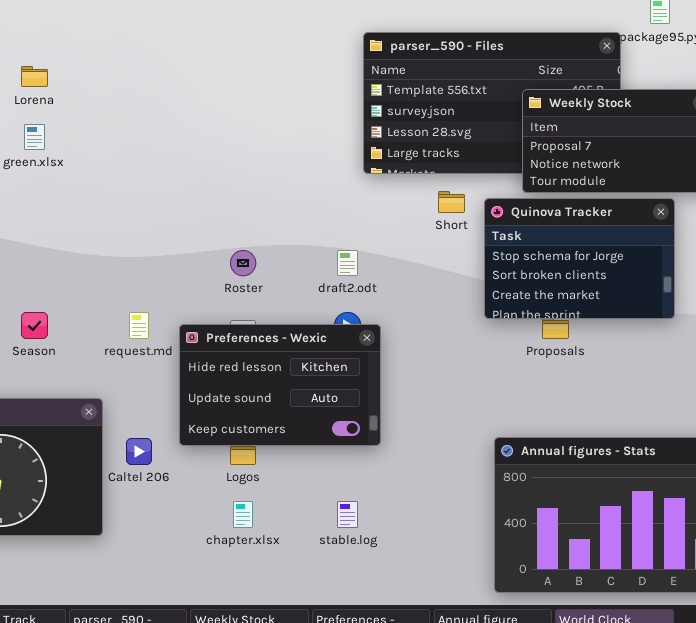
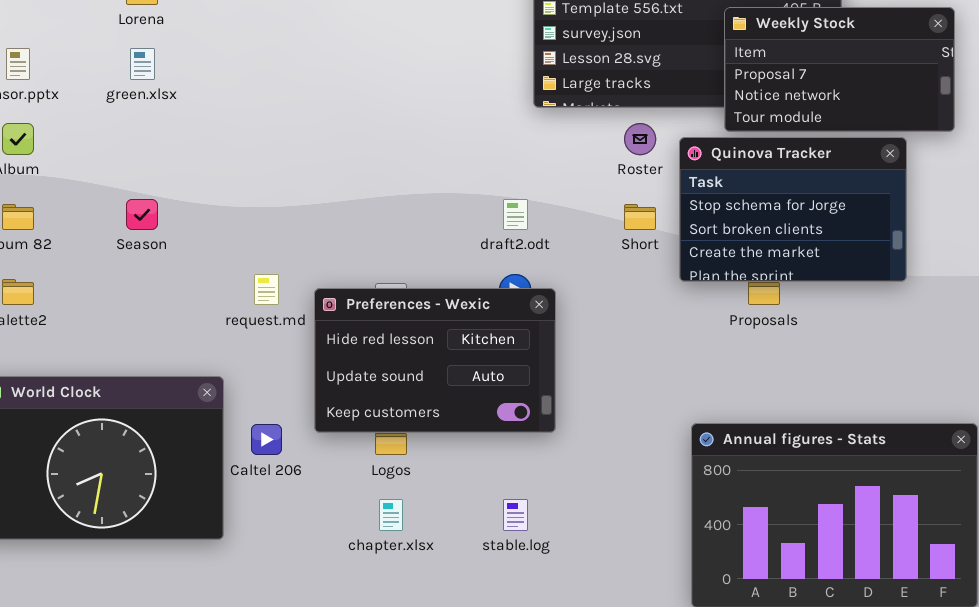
Short: [438,191,465,213] -> [624,204,656,230], moved
Roster: [230,250,256,276] -> [624,123,656,155], moved
Season: [21,312,48,339] -> [126,199,158,230], moved

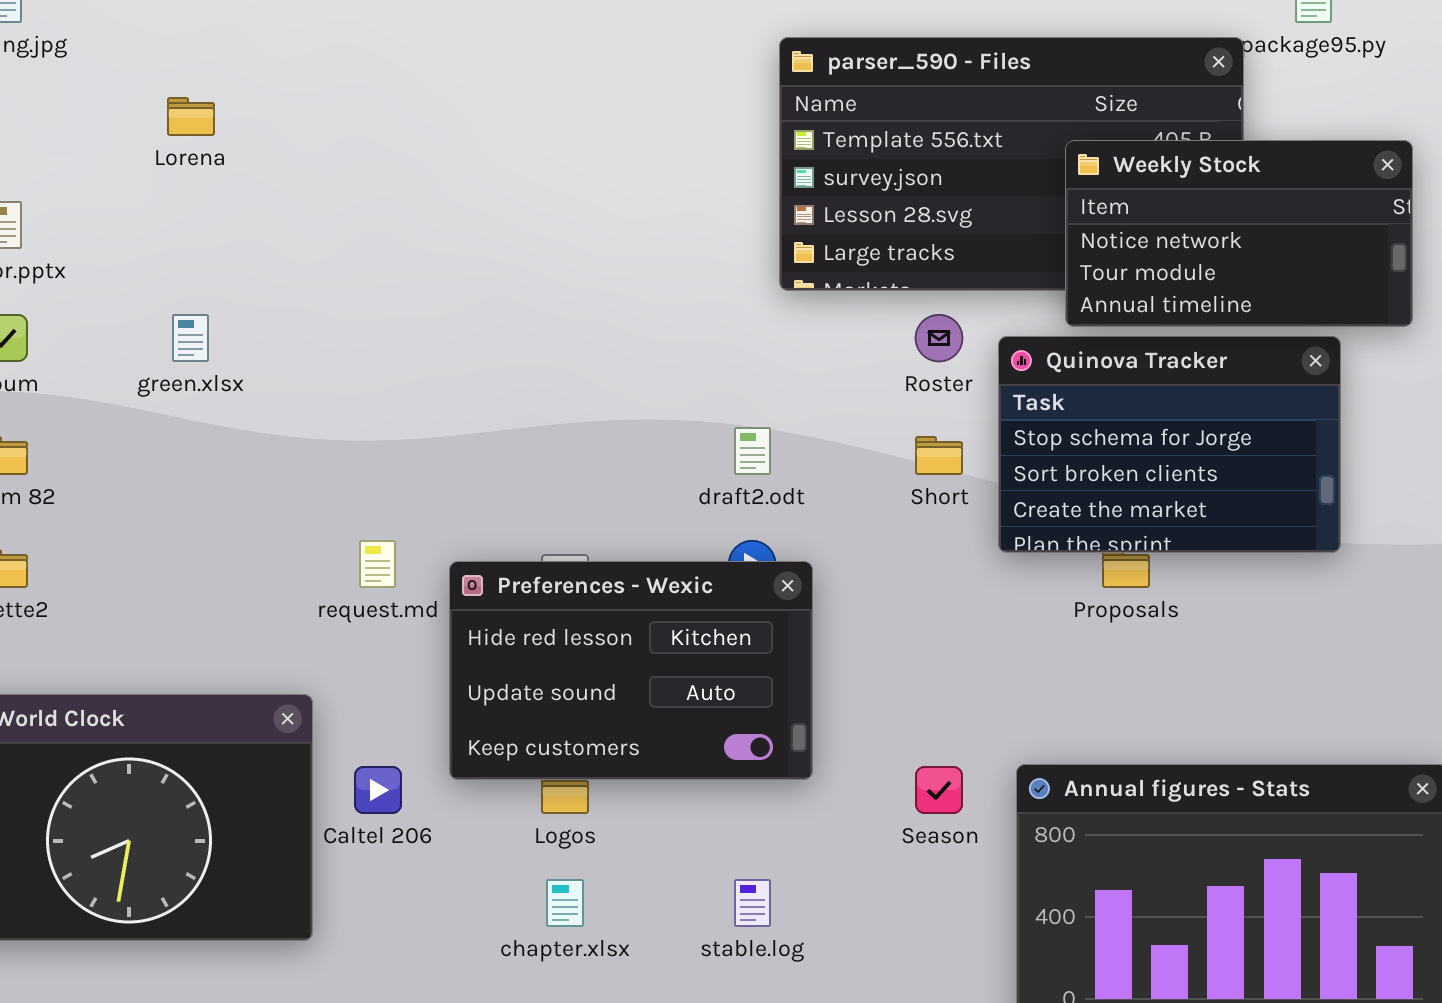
Weekly Stock: [724,7,955,132] -> [1065,140,1413,327], scrolled down 1 row
green.xlsx: [130,48,155,80] -> [172,314,209,362], moved
Season: [126,199,158,230] -> [915,766,963,814], moved

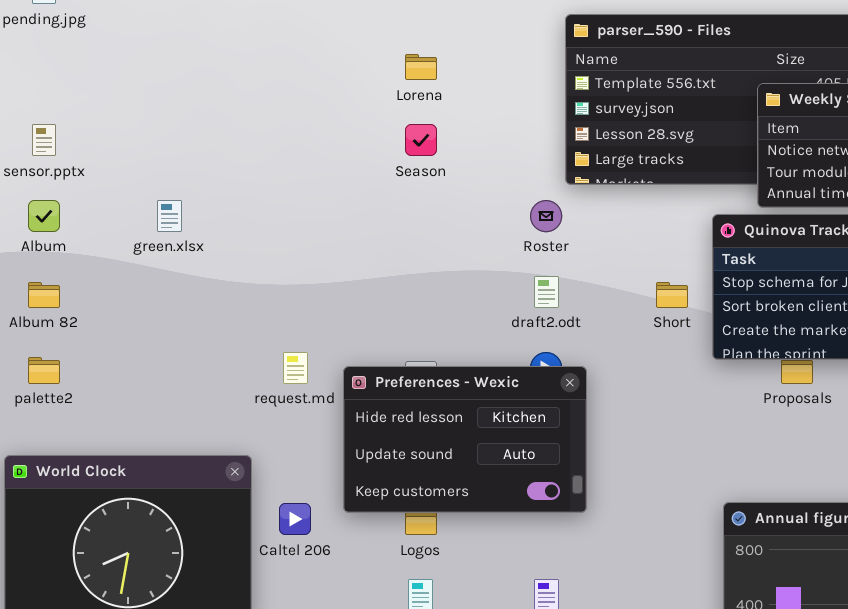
Lorena: [167,97,215,136] -> [405,54,437,80], moved
Roster: [915,314,963,362] -> [530,200,562,232], moved
Season: [915,766,963,814] -> [405,124,437,156], moved

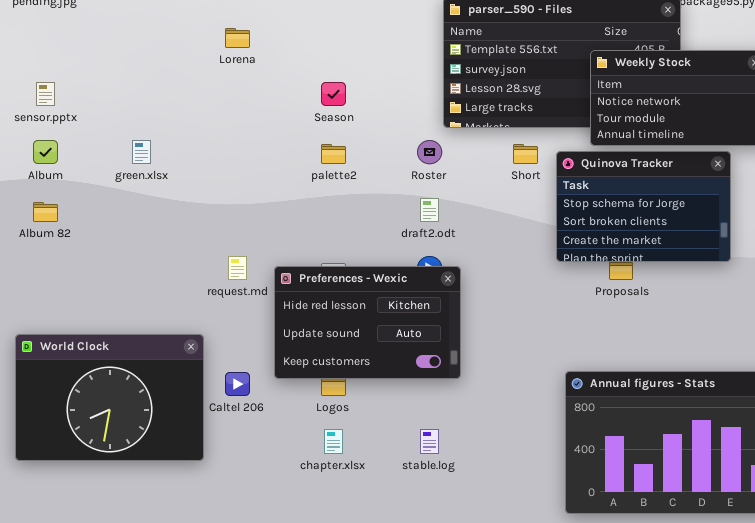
Lorena: [405,54,437,80] -> [225,28,250,48], moved
Short: [656,282,688,308] -> [513,144,538,164], moved
palette2: [28,357,60,384] -> [321,144,346,164], moved

